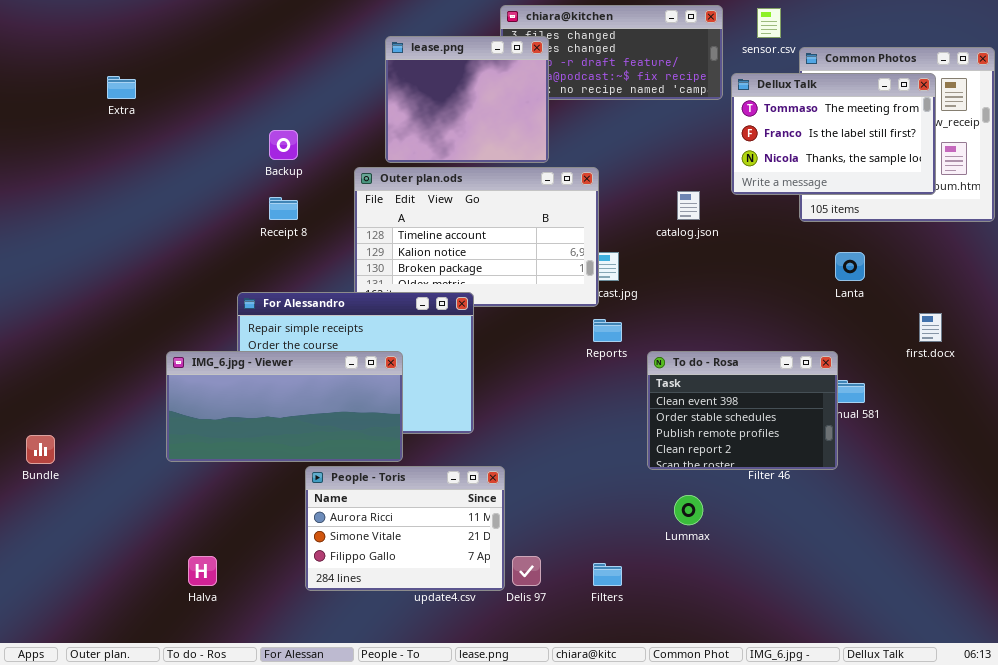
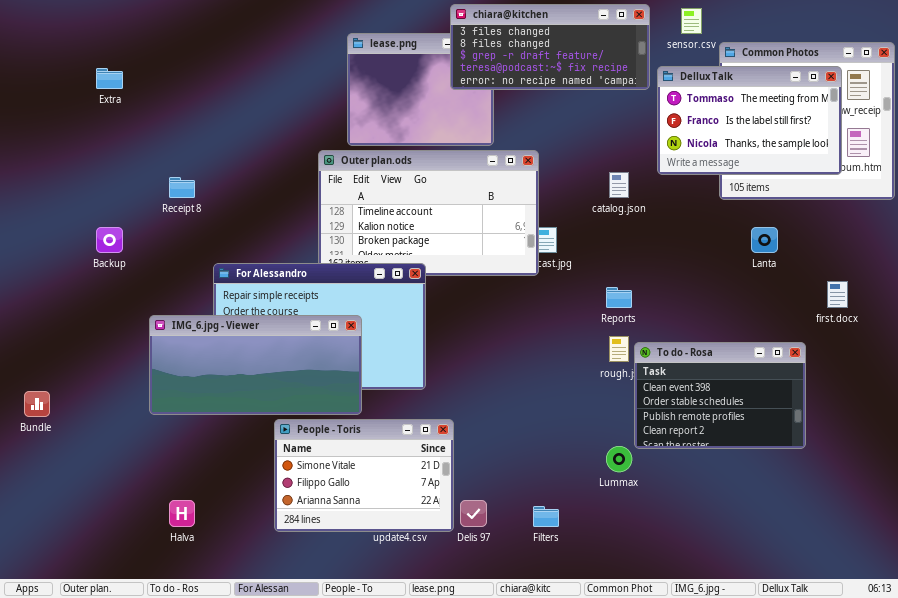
chiara@kitchen: [500,5,723,100] -> [450,4,650,90], raised
Backup: [269,130,298,160] -> [96,227,123,253], moved
Receipt 8: [269,197,298,220] -> [169,177,195,198], moved
Reports: [593,319,622,342] -> [606,287,632,308], moved
To do - Rosa: [647,351,838,470] -> [634,342,806,449], moved
People - Toris: [305,466,505,591] -> [274,419,454,532], scrolled down 1 row

